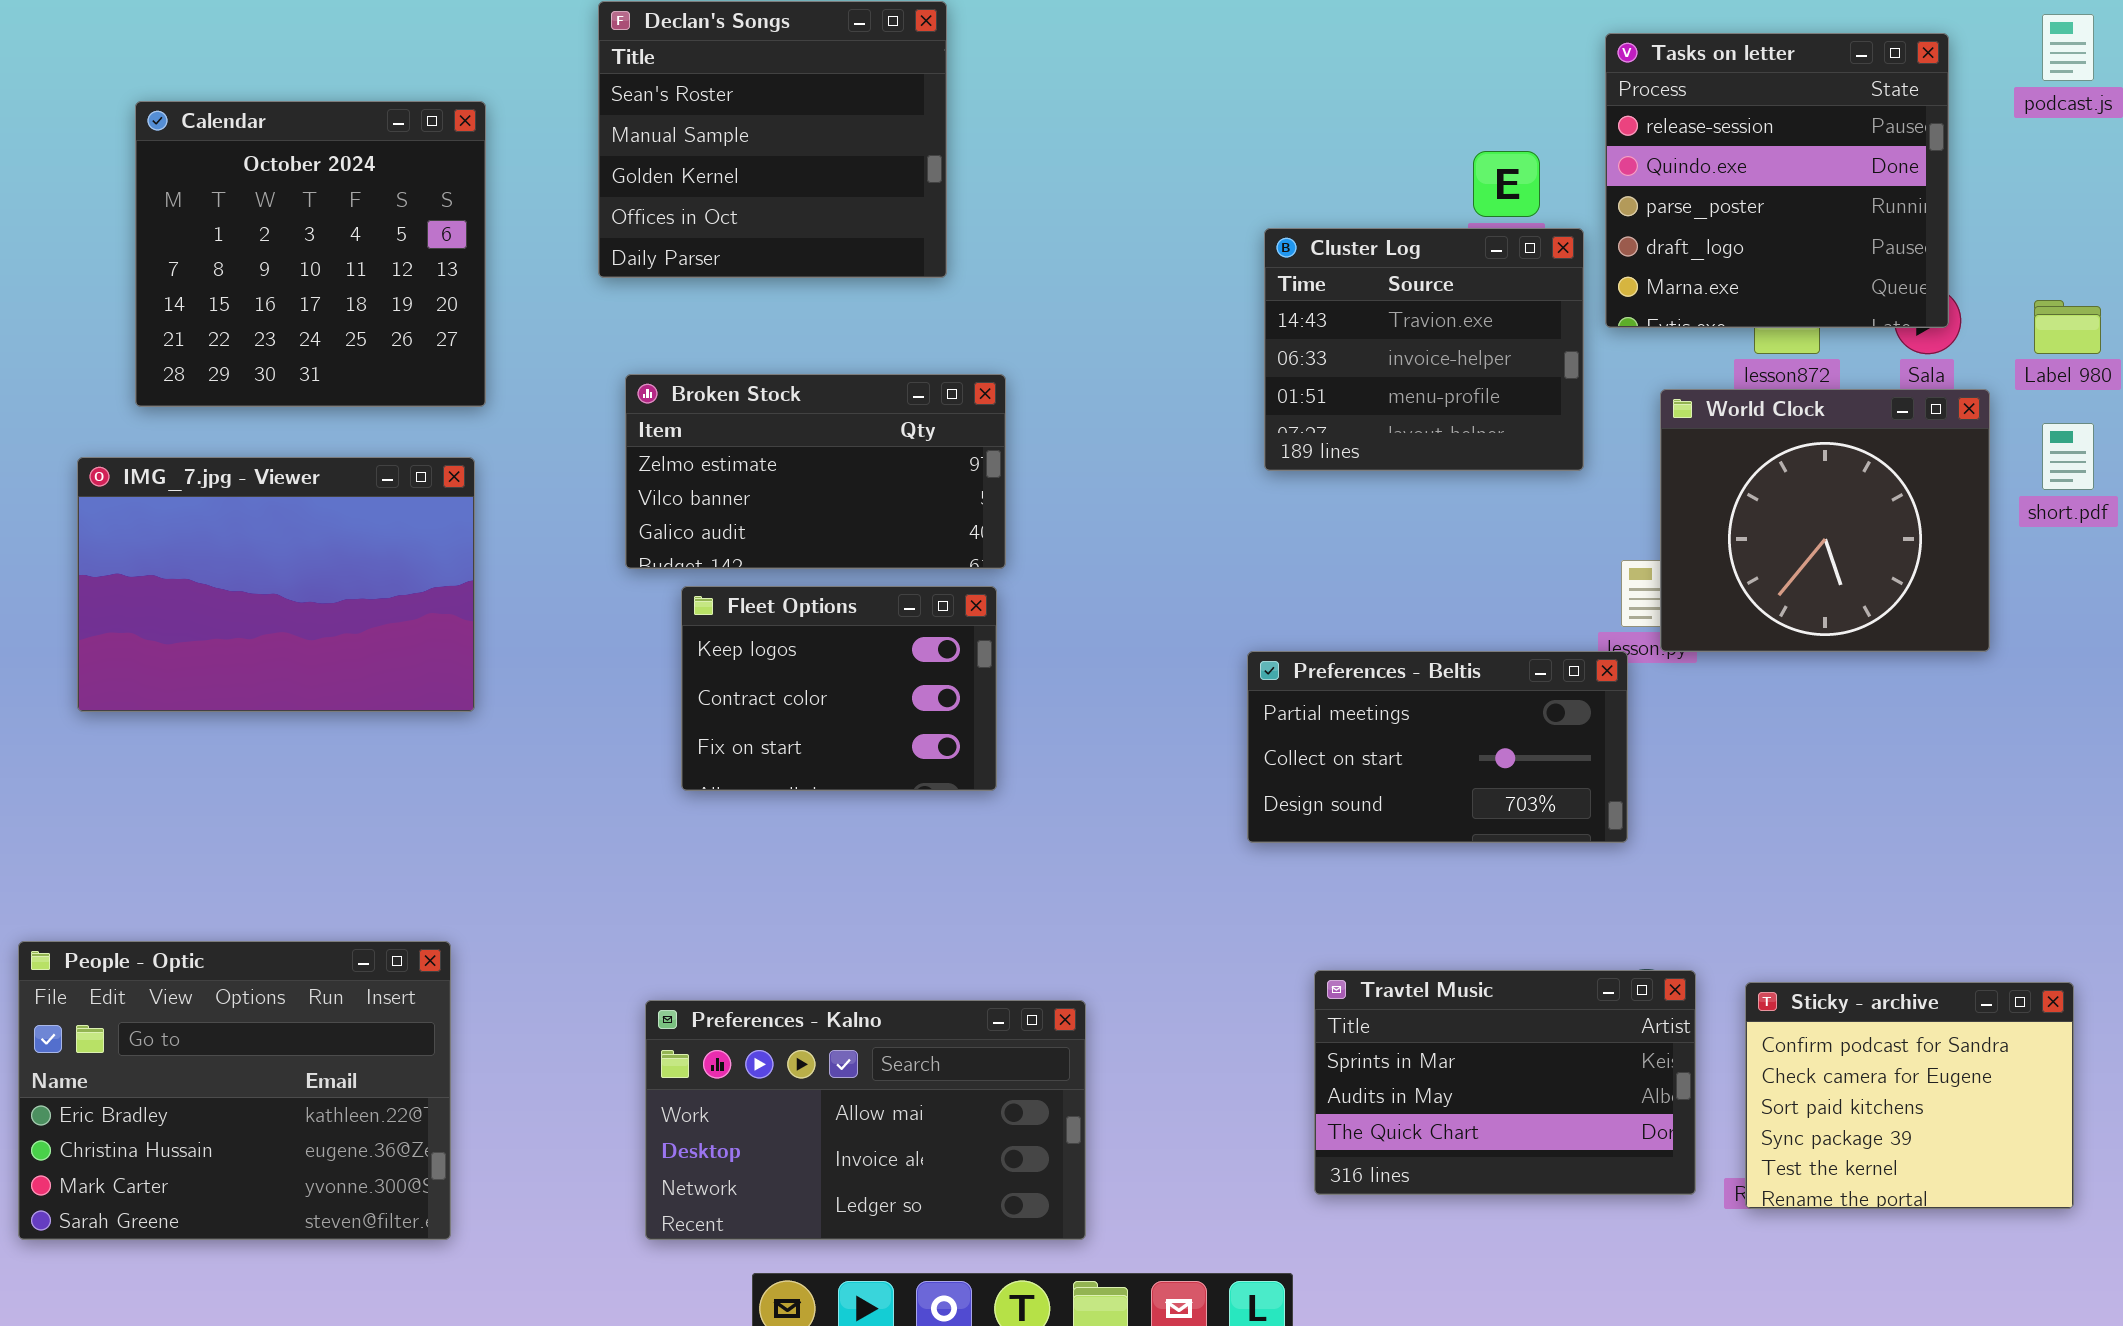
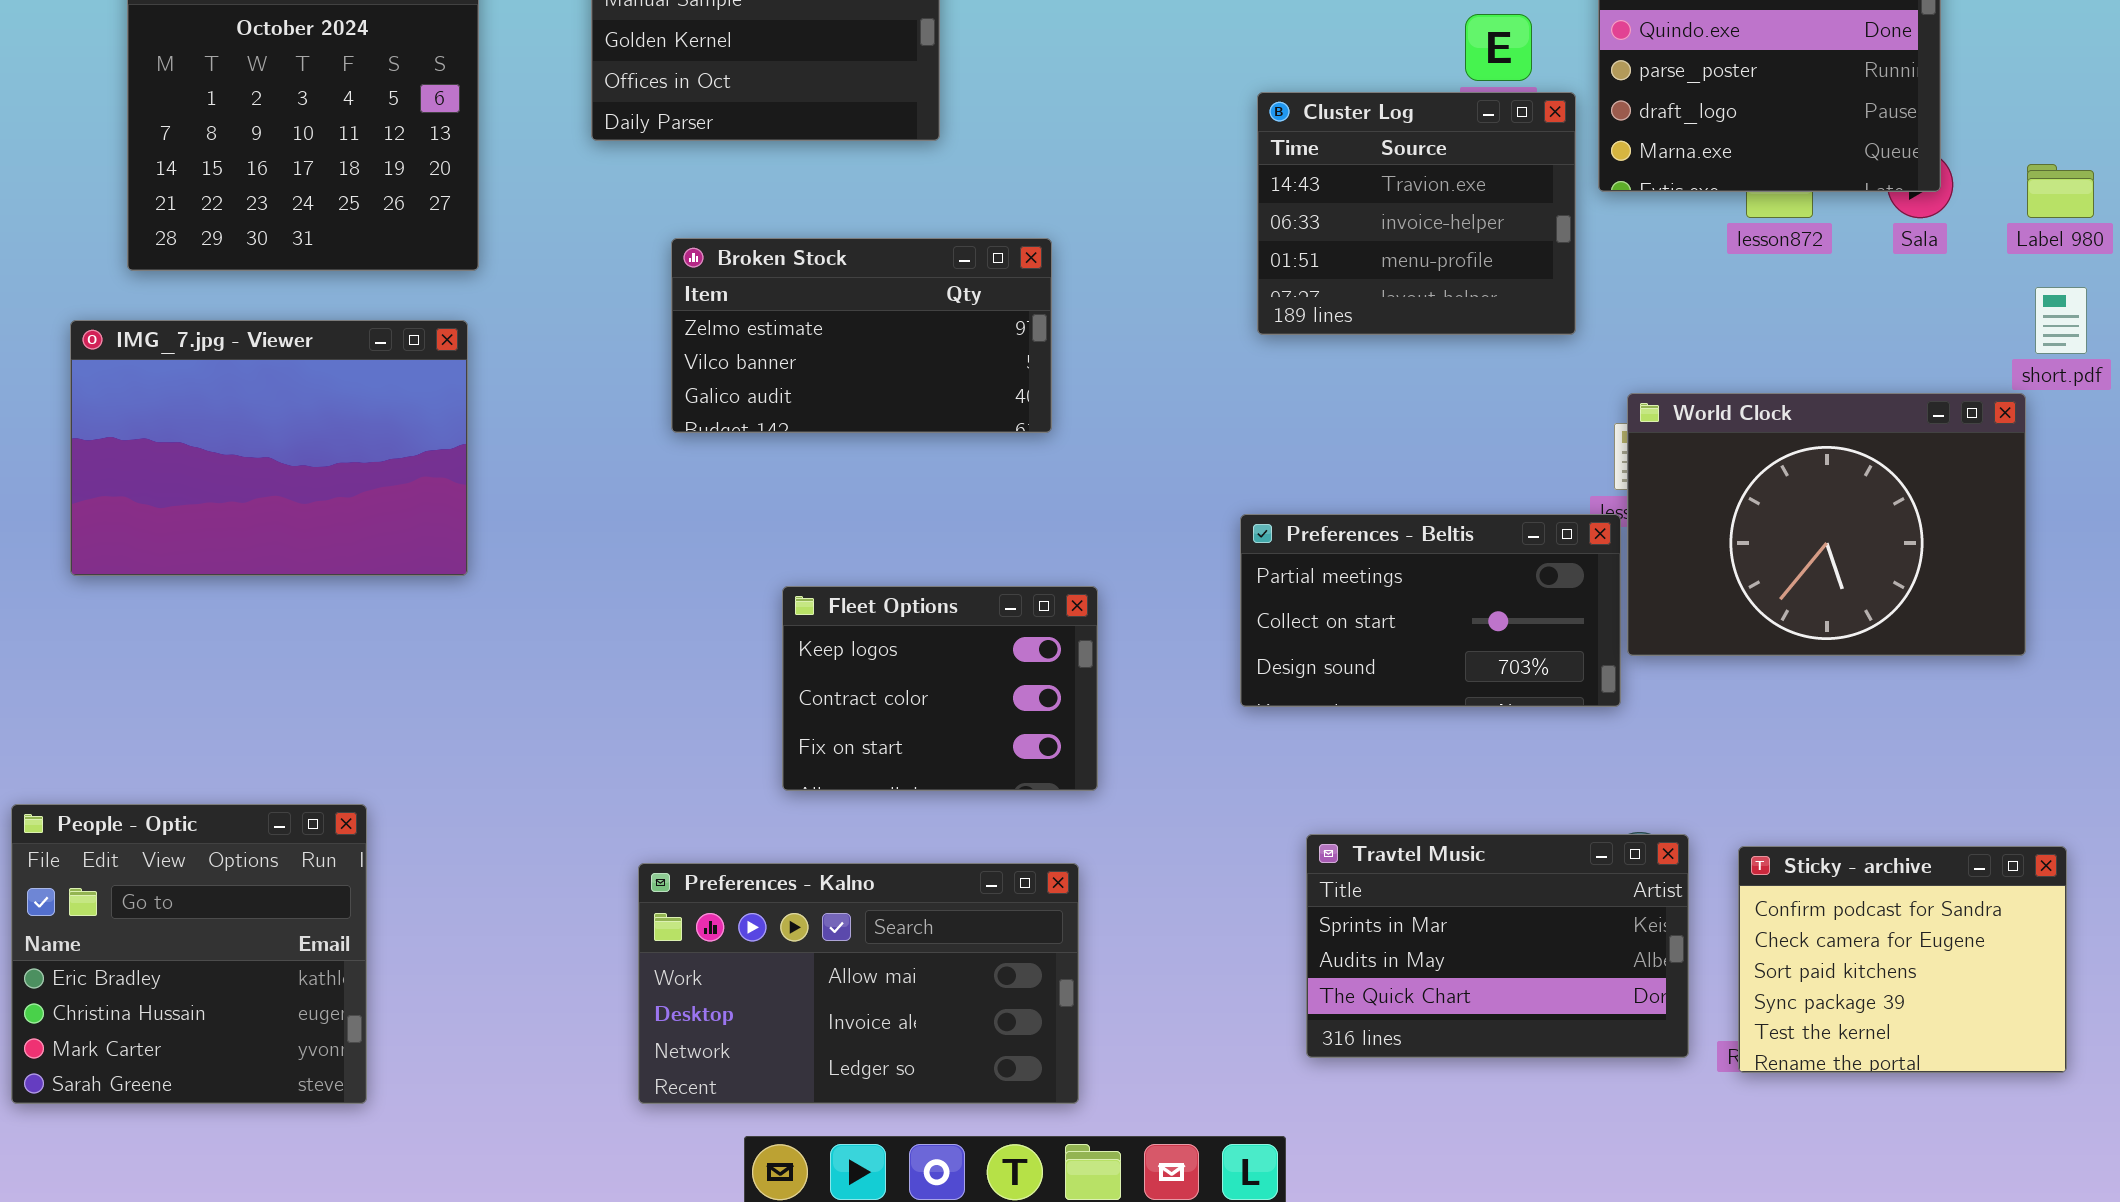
Broken Stock: [625,374,1006,569] -> [671,238,1052,433], moved
World Clock: [1660,389,1990,652] -> [1627,393,2026,656], moved, resized
Fleet Options: [681,586,997,791] -> [782,586,1098,791], moved
People - Optic: [18,941,451,1240] -> [11,804,367,1104], resized

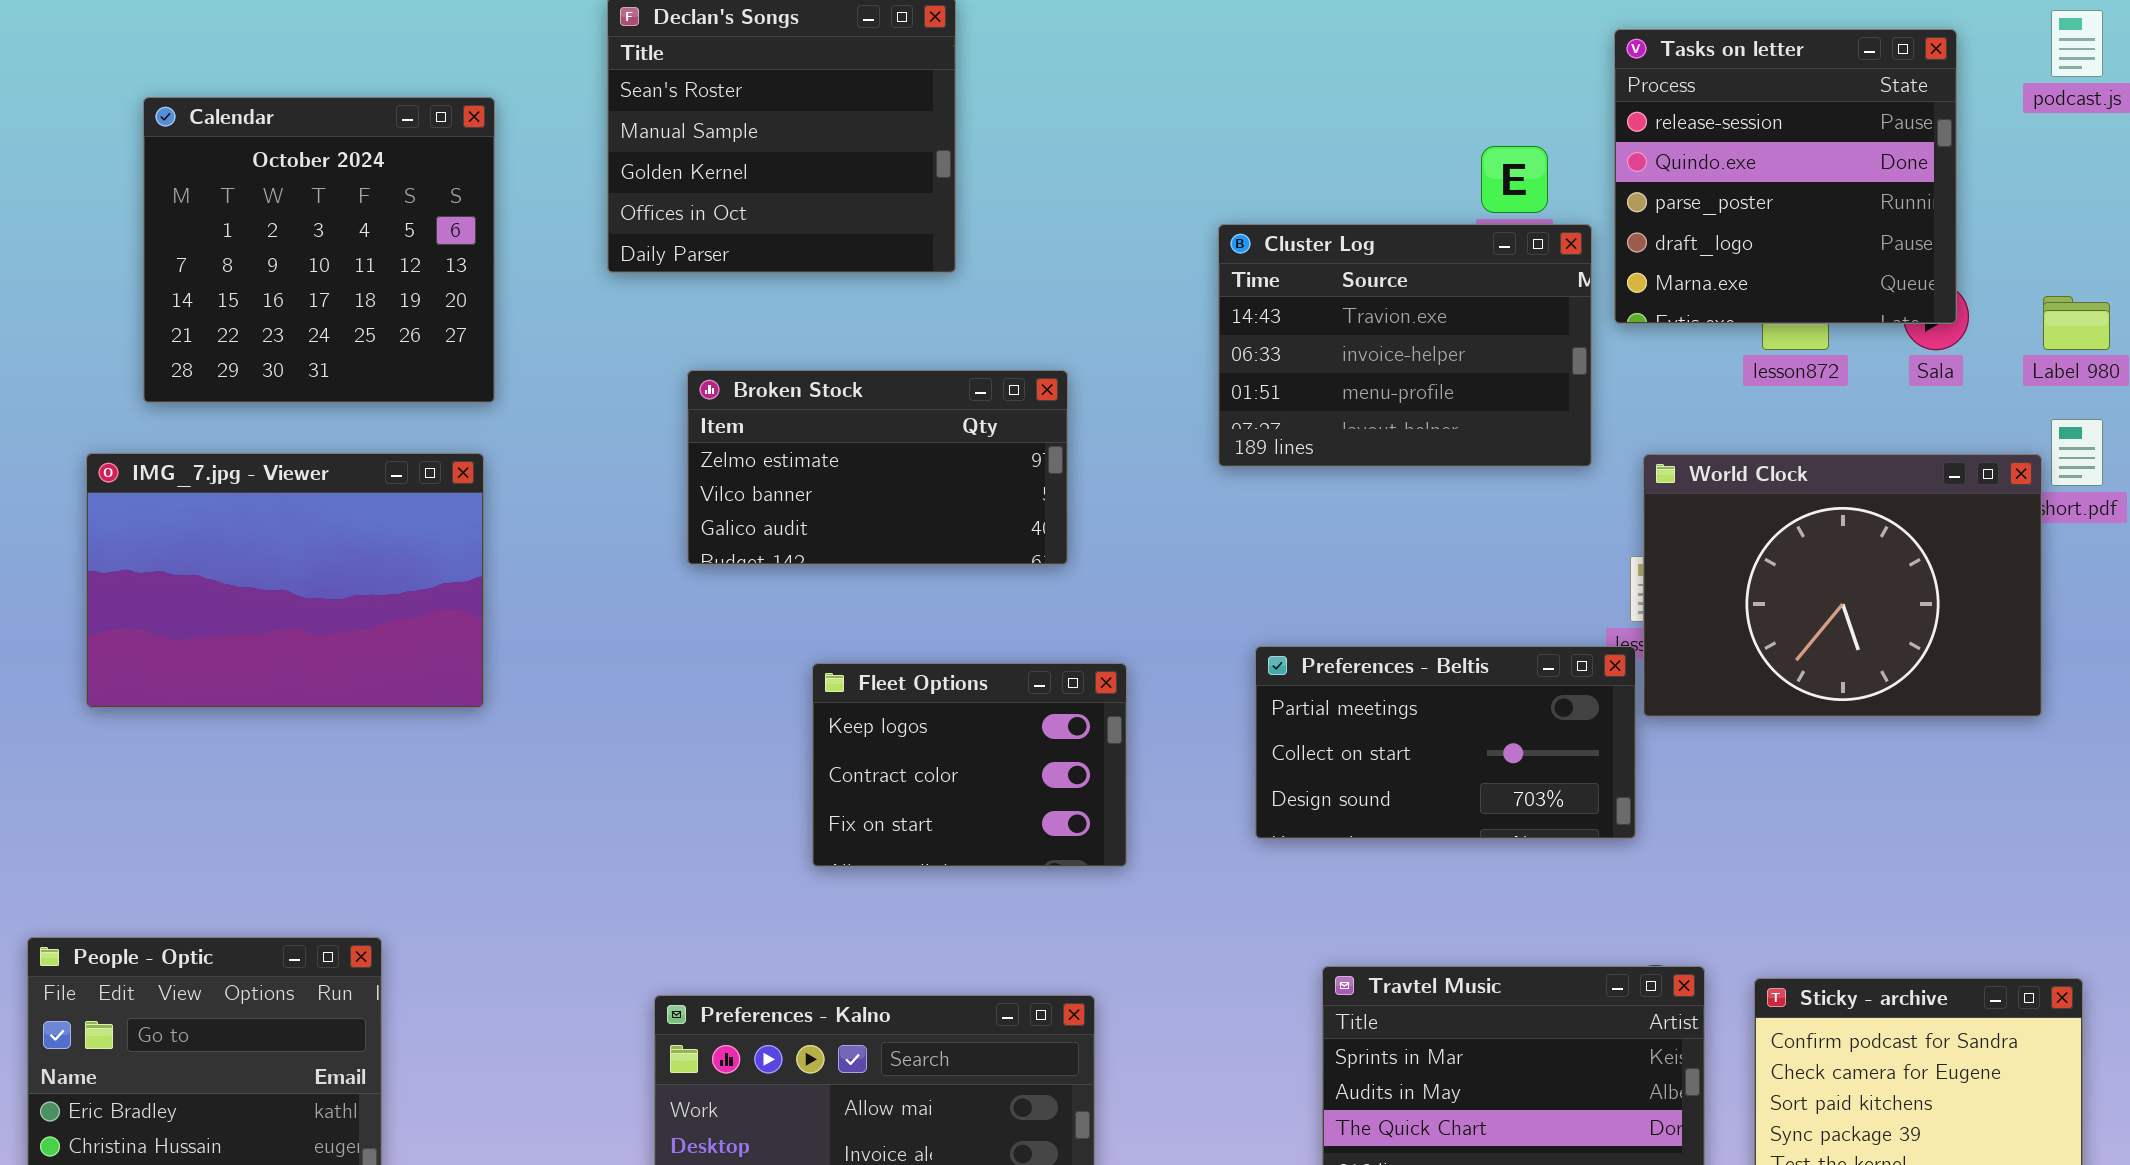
Cluster Log: [1257,92,1576,335] -> [1218,224,1592,467], resized
World Clock: [1627,393,2026,656] -> [1643,454,2042,717], moved
Fleet Options: [782,586,1098,791] -> [812,663,1127,867], moved

